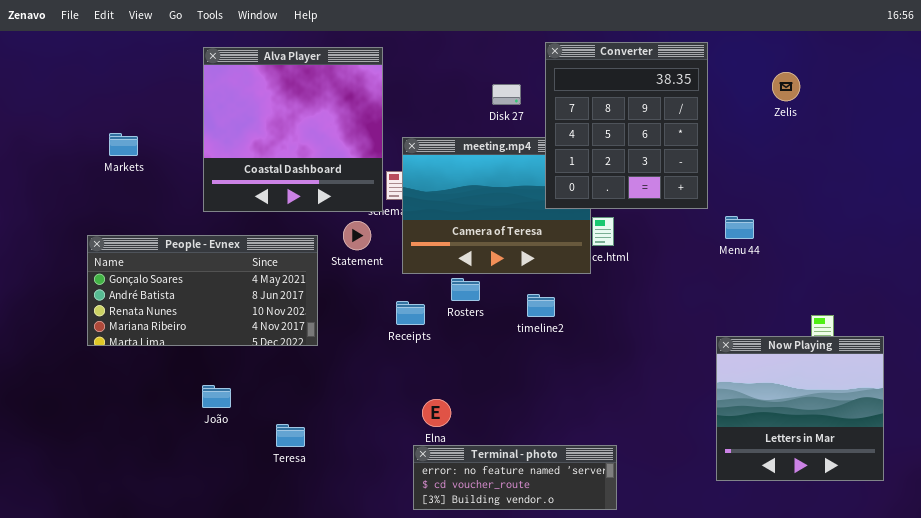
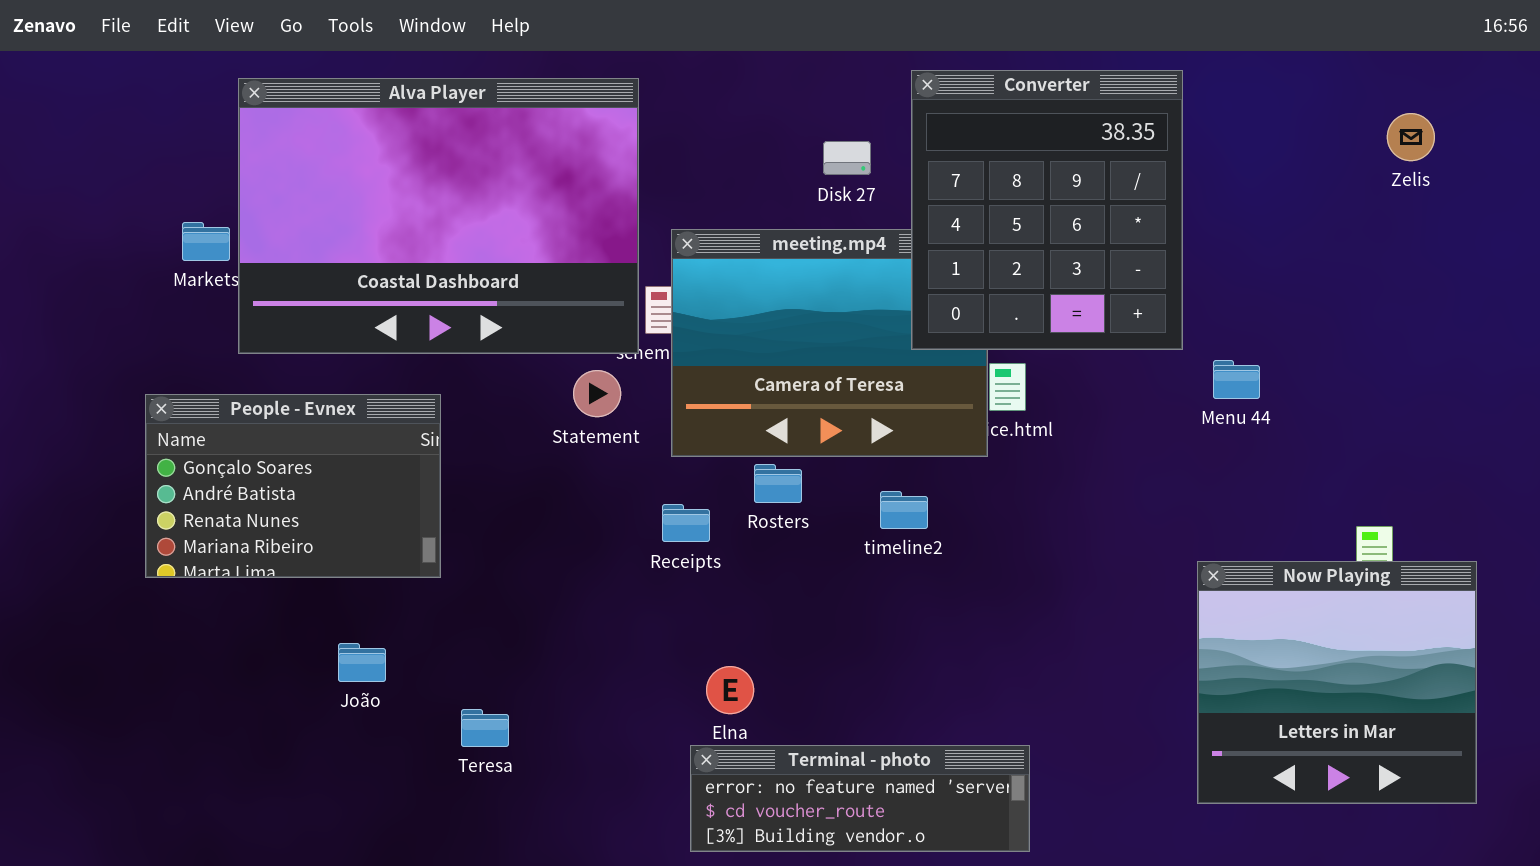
Alva Player: [203,47,383,212] -> [238,78,639,354], resized
Zelis: [772,72,800,101] -> [1387,113,1435,161], moved
People - Evnex: [87,235,318,346] -> [145,394,441,578], resized

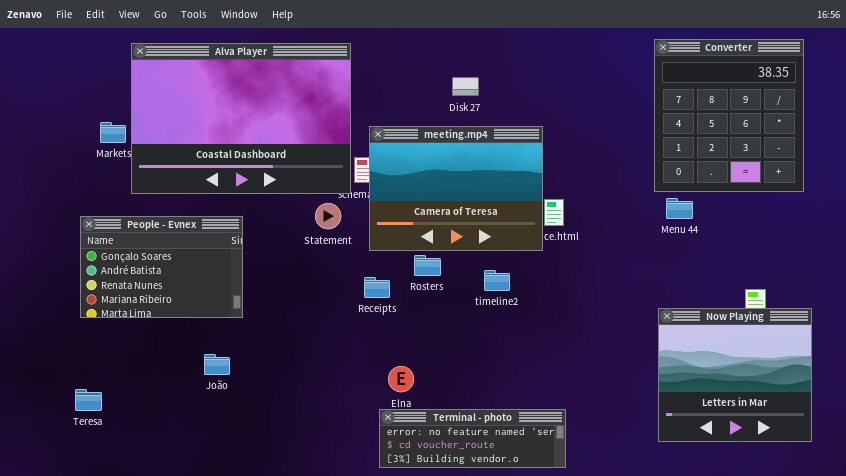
Converter: [911,70,1183,350] -> [654,39,804,192], moved
João: [338,643,386,682] -> [204,354,230,375], moved
Teresa: [461,709,509,747] -> [75,389,102,411], moved

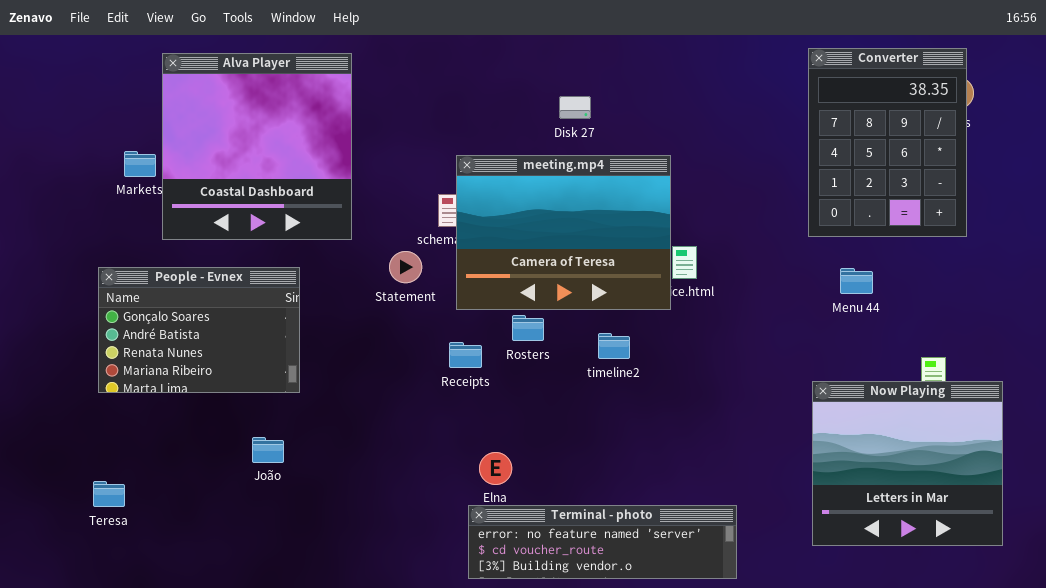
Converter: [654,39,804,192] -> [808,48,967,237], resized
Alva Player: [131,43,351,194] -> [162,53,352,240], resized
Menu 44: [666,198,693,219] -> [840,268,873,294], moved
Terminal - photo: [379,409,566,468] -> [468,505,737,579], resized

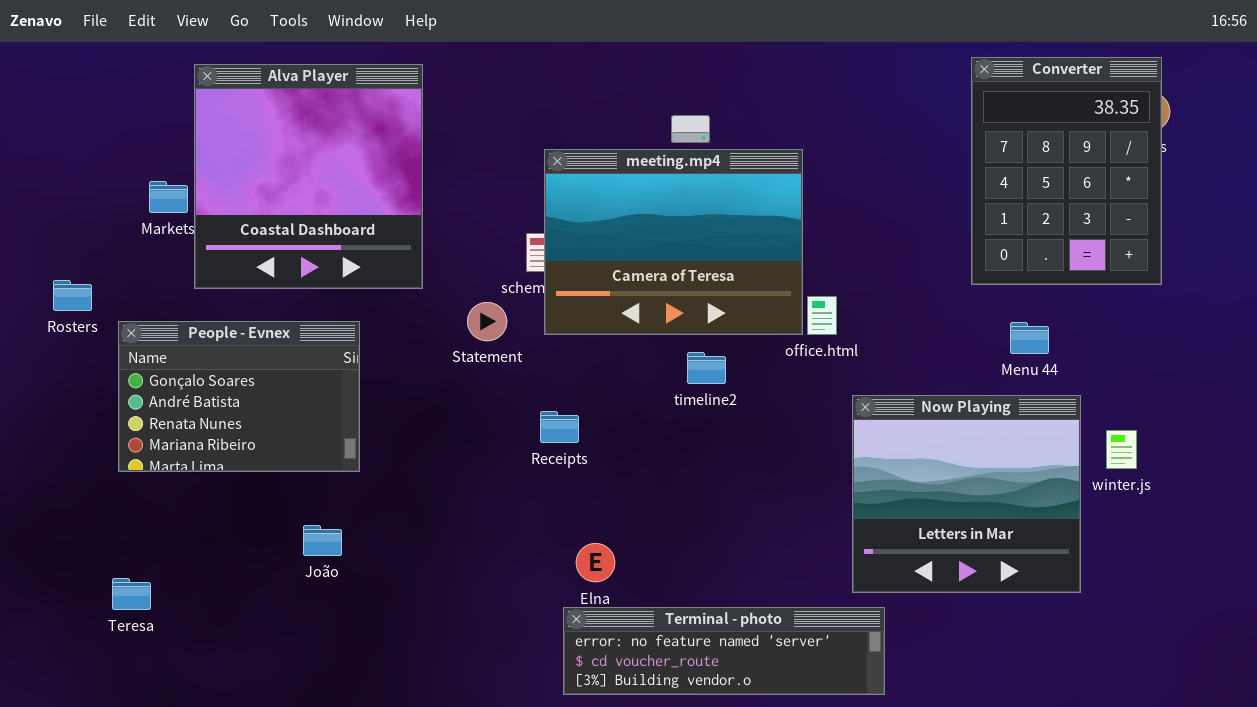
meeting.mp4: [456,155,671,310] -> [544,149,803,335], moved
Rosters: [512,315,544,341] -> [53,280,92,311], moved
timeline2: [598,333,630,359] -> [687,352,726,384], moved
Now Playing: [812,381,1003,546] -> [852,395,1081,593], moved

